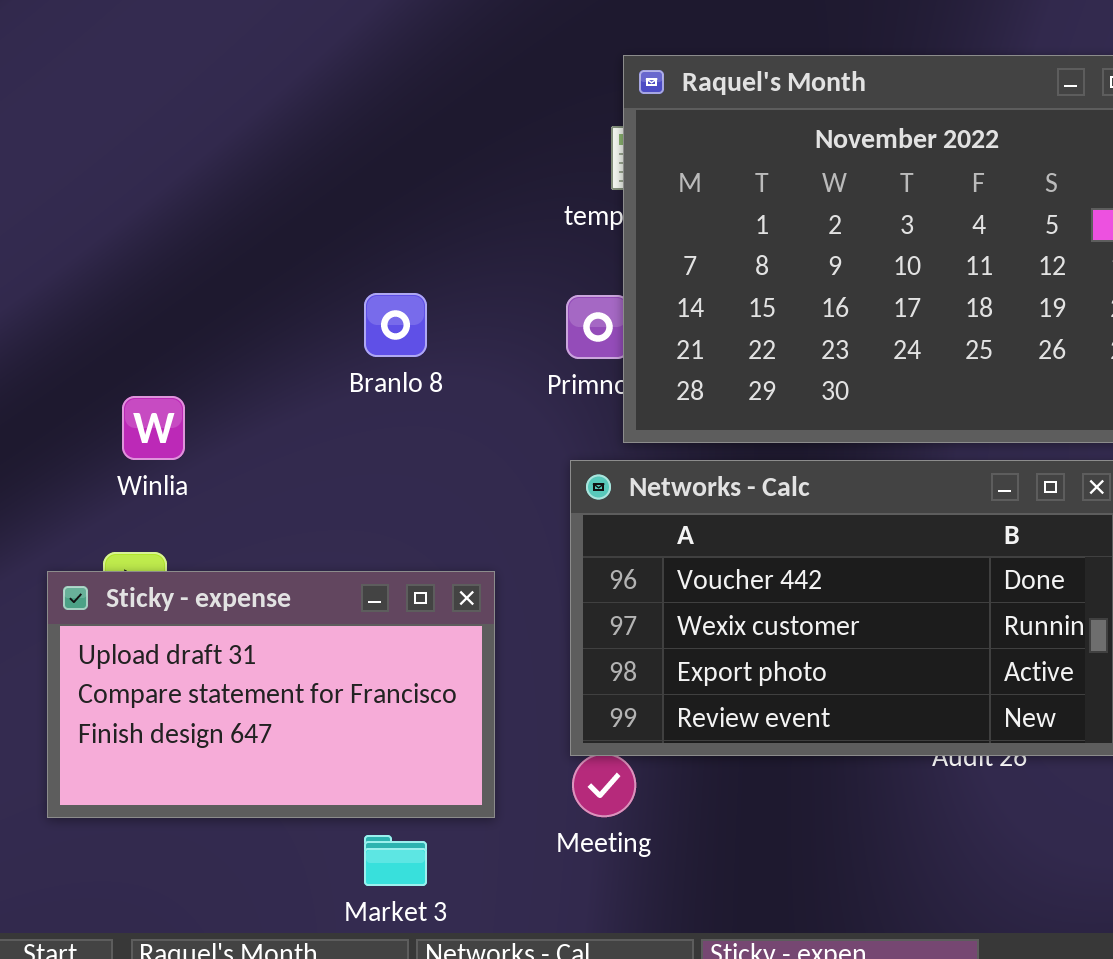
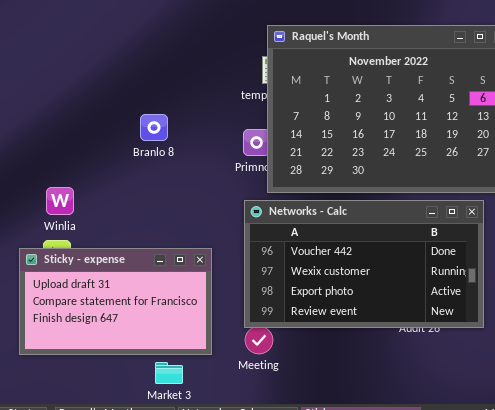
Branlo 8: [364,293,427,357] -> [140,114,168,141], moved
Winlia: [122,396,185,460] -> [46,187,74,215], moved

